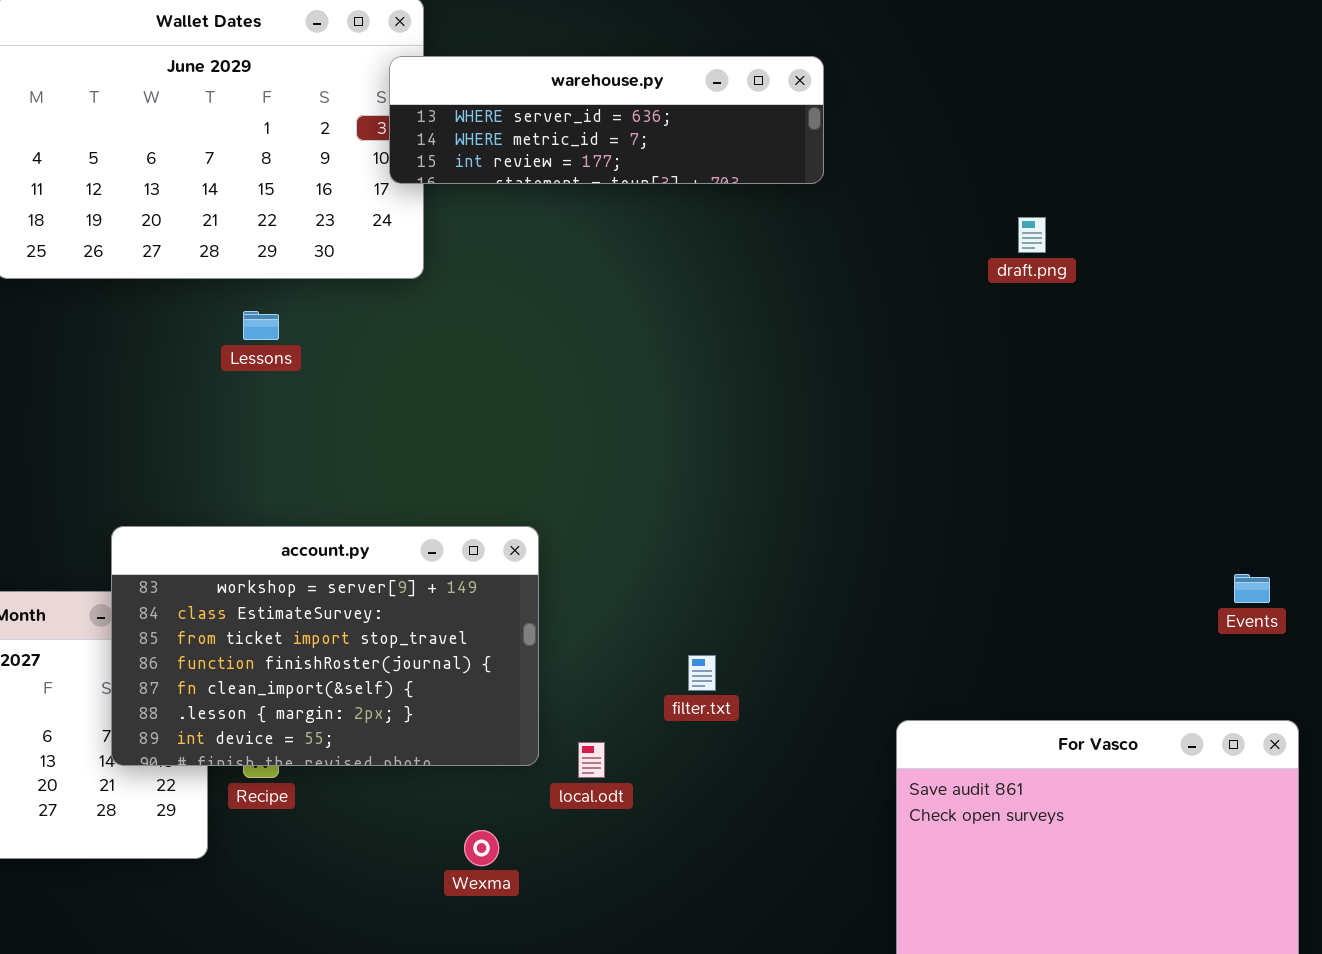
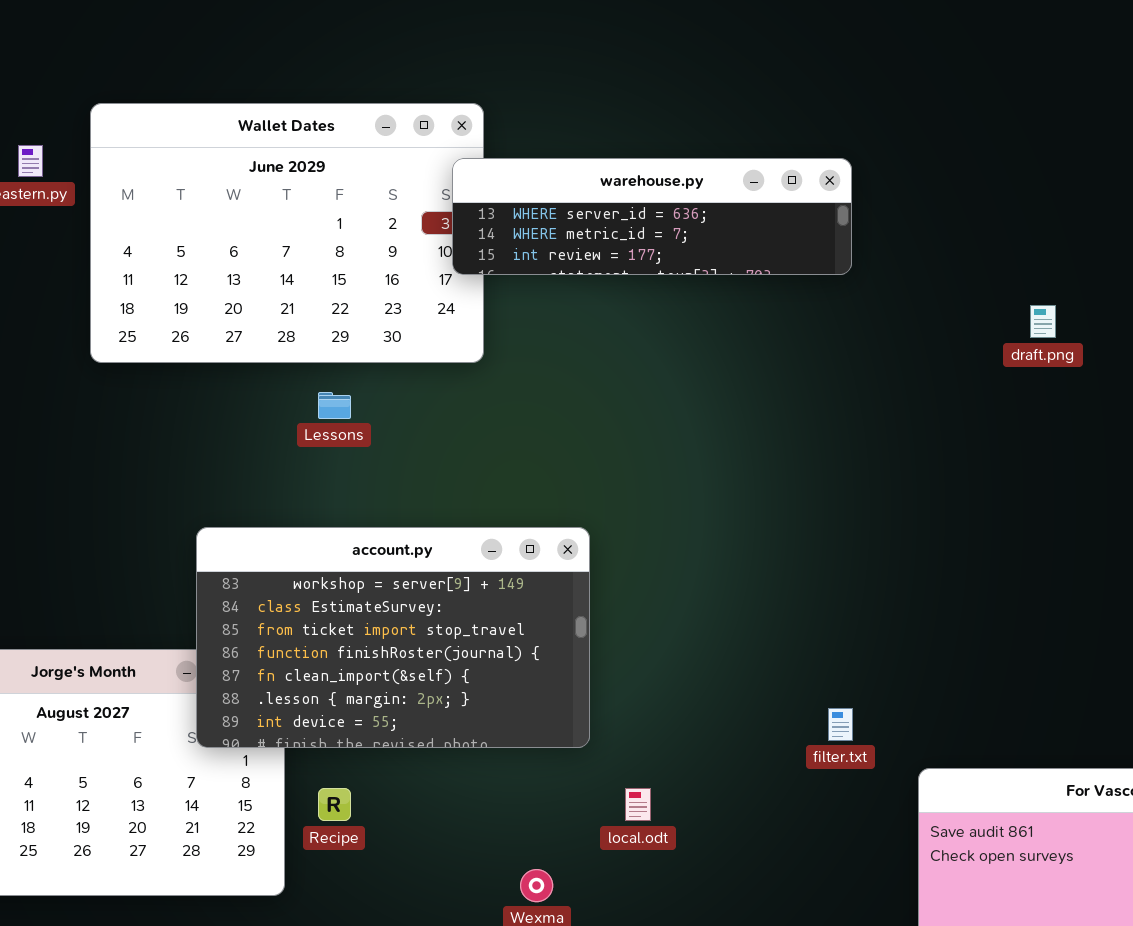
account.py: [111,526,539,766] -> [196,527,590,748], moved
filter.txt: [688,655,716,691] -> [828,708,853,741], moved

